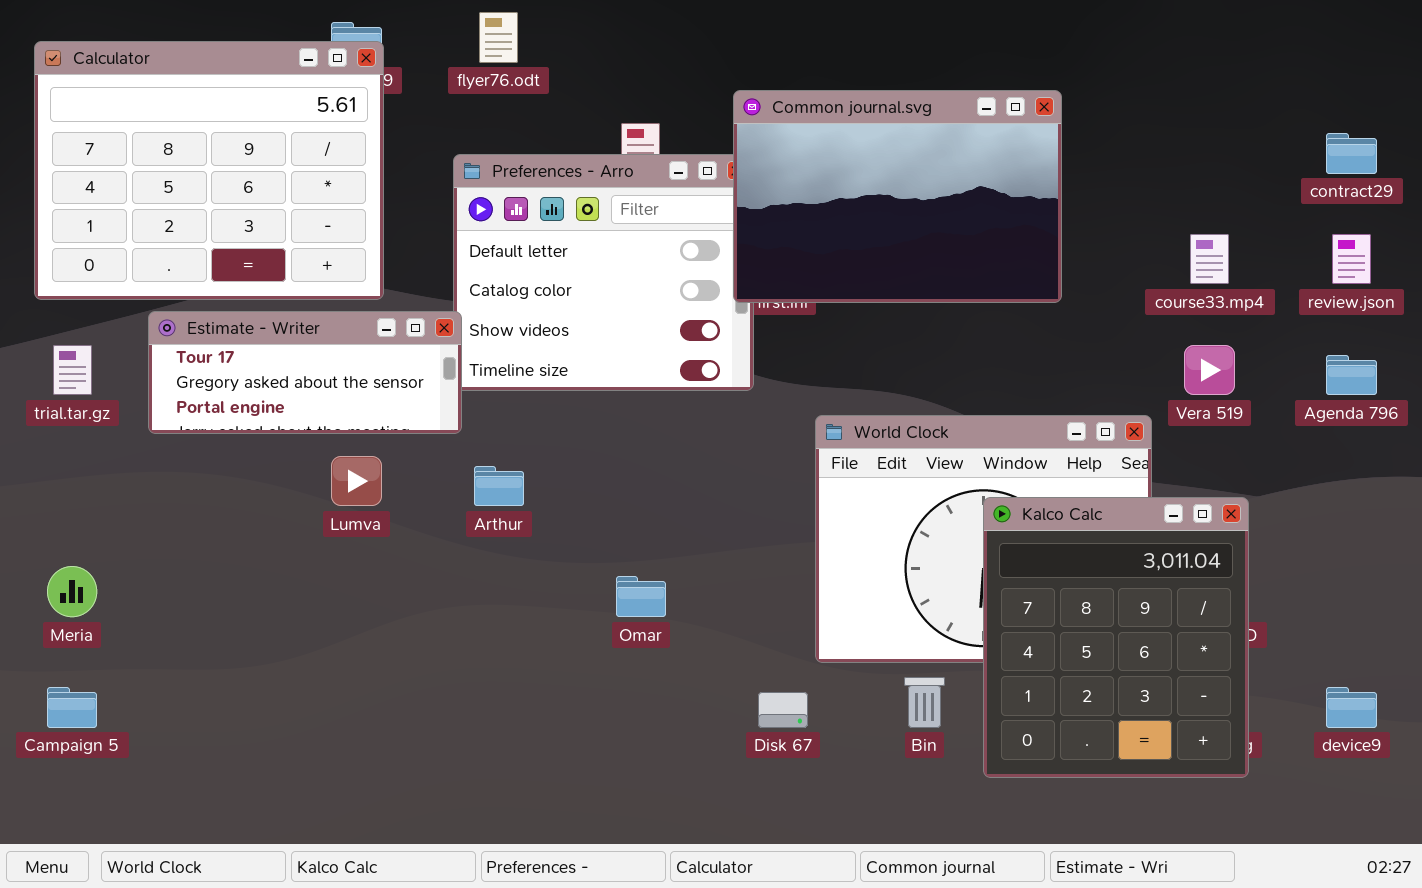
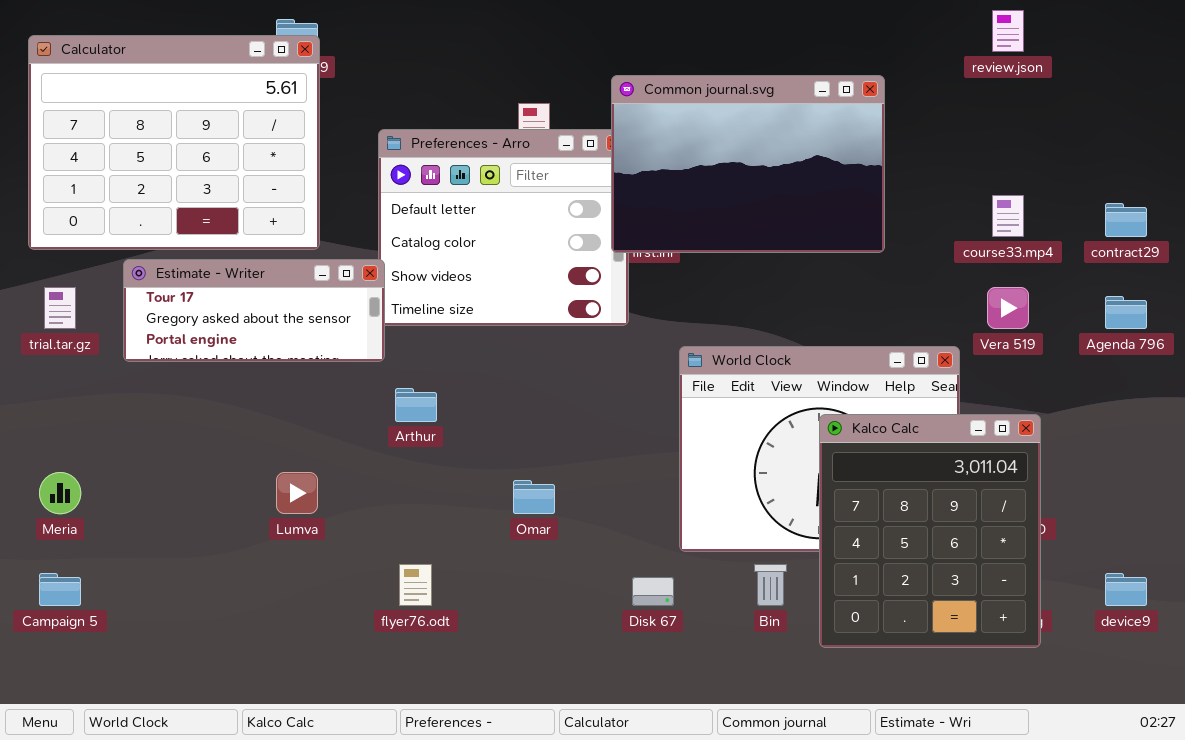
flyer76.odt: [479,12,518,63] -> [399,564,432,606], moved
contract29: [1326,133,1377,174] -> [1105,203,1147,237], moved
review.json: [1332,234,1371,284] -> [992,10,1024,52], moved
Lumva: [331,456,382,506] -> [276,472,318,514], moved

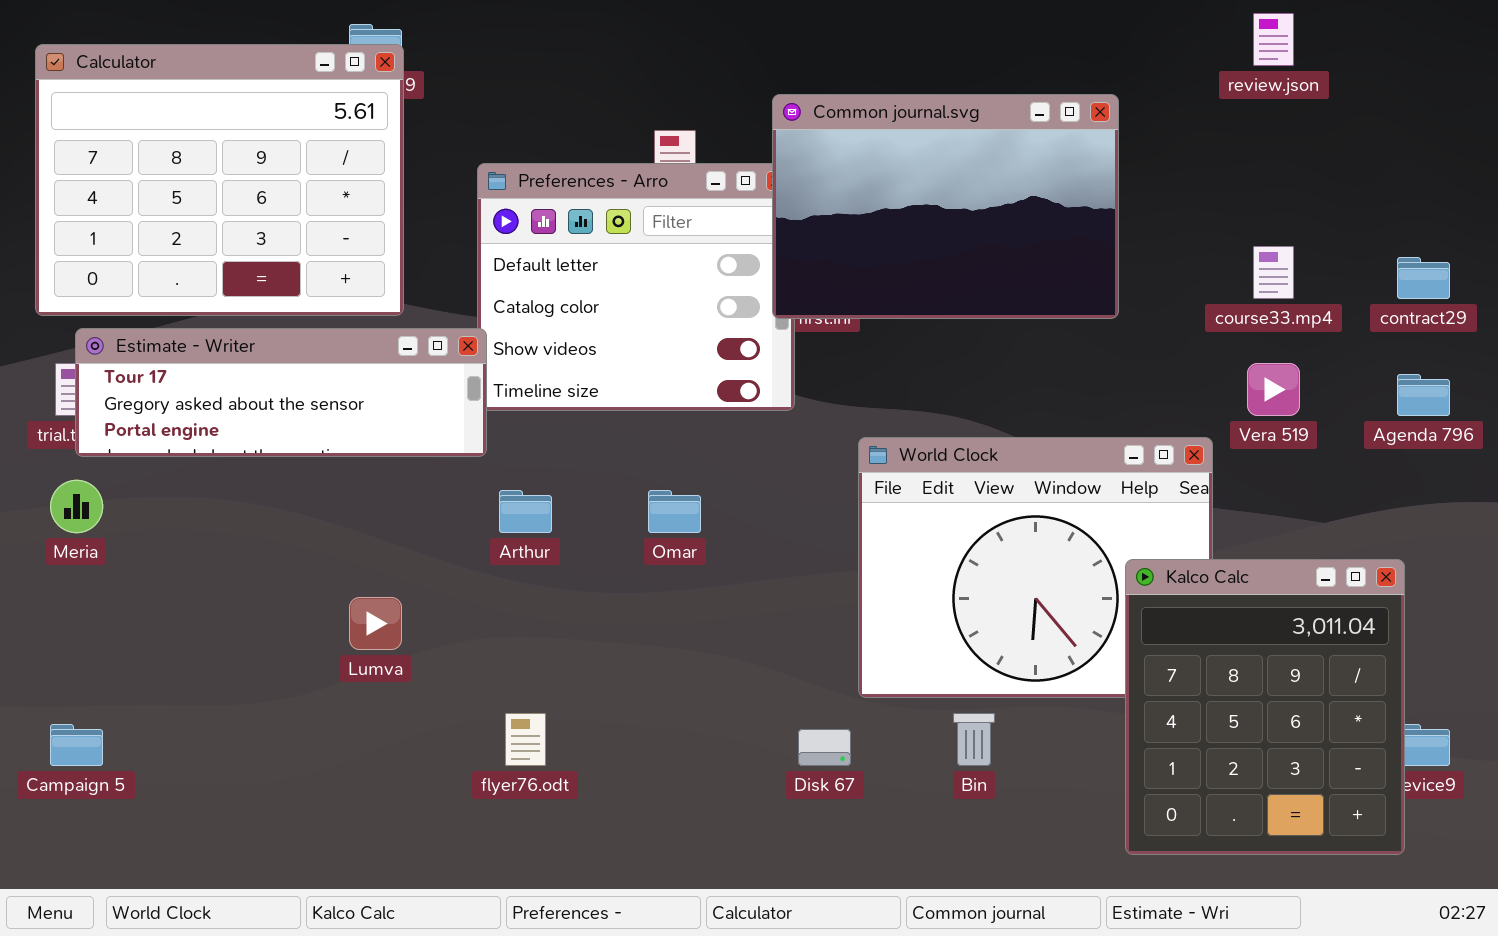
Estimate - Writer: [123,259,385,362] -> [75,328,487,457], resized
Kalco Calc: [819,414,1041,648] -> [1125,559,1405,855], moved
Meria: [39,472,81,514] -> [50,480,103,533], moved
Omar: [513,480,555,514] -> [648,490,701,533], moved

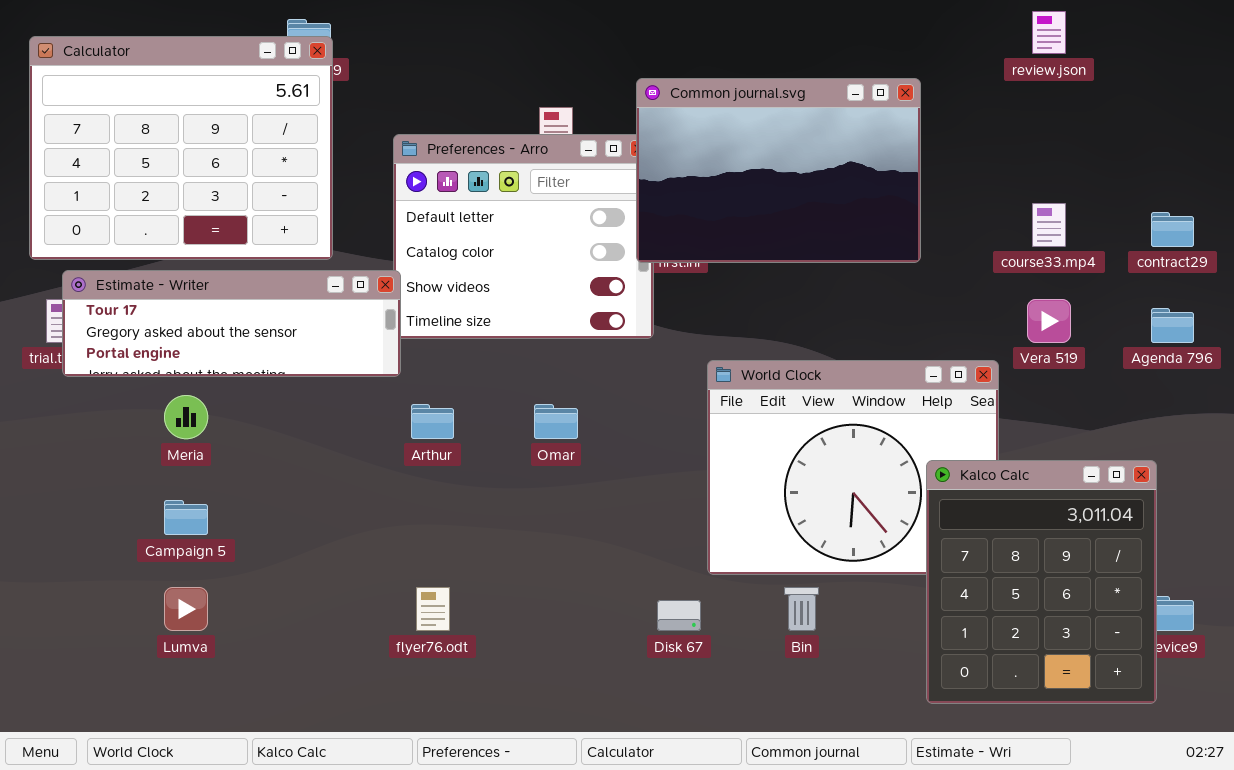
Meria: [50,480,103,533] -> [164,395,208,439], moved
Lumva: [349,597,402,650] -> [164,587,208,631], moved
Campaign 5: [50,724,103,766] -> [164,500,208,535], moved

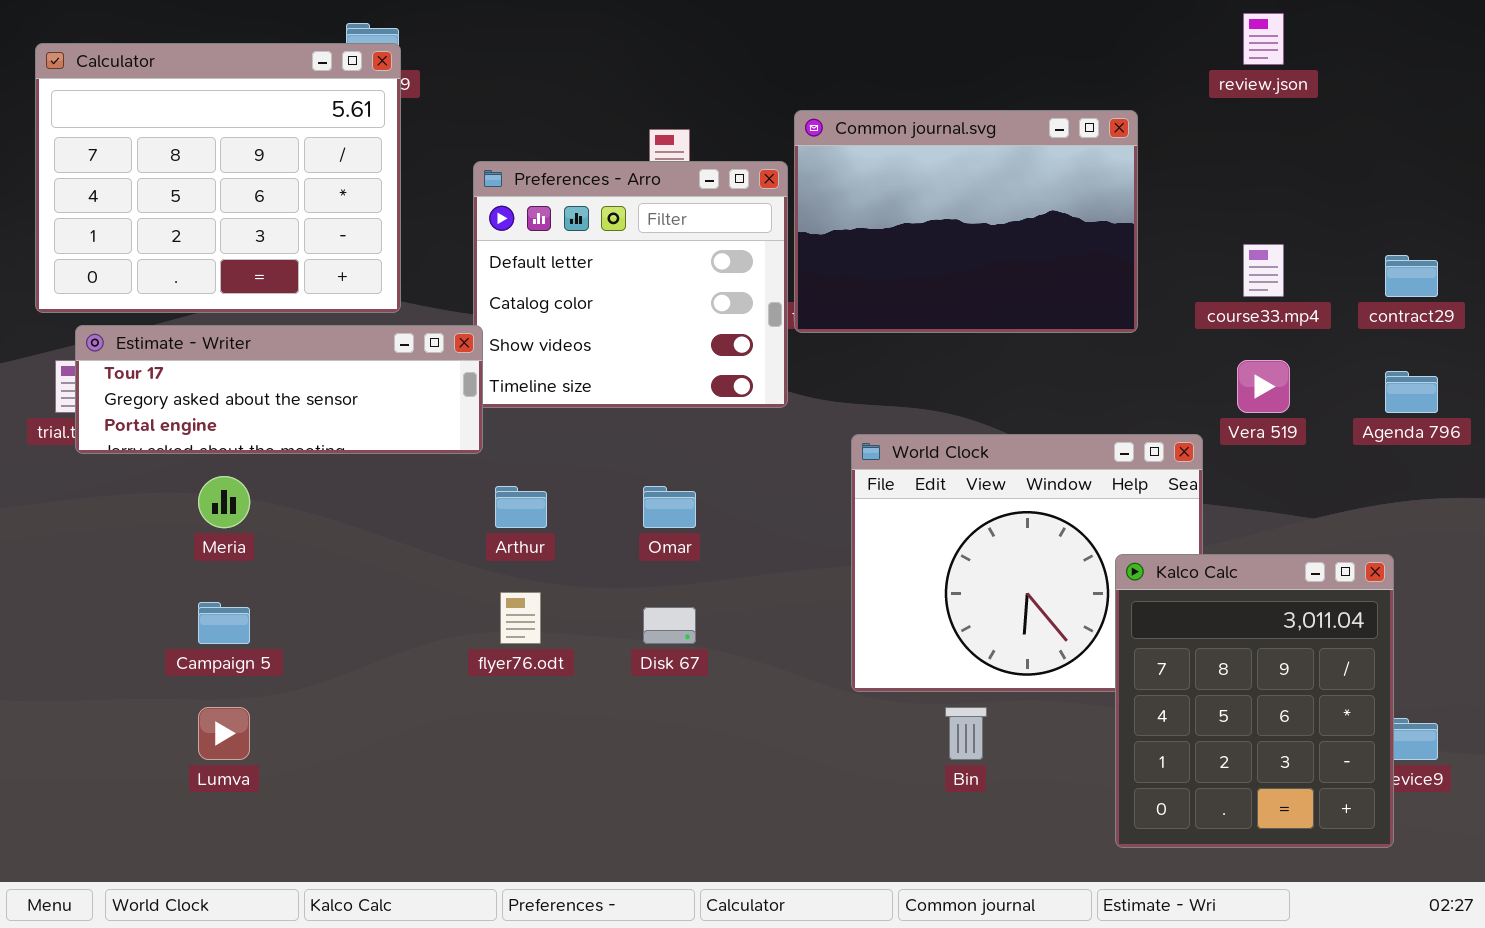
Common journal.svg: [636,78,921,263] -> [794,110,1138,333], moved
flyer76.odt: [416,587,450,631] -> [500,592,541,644], moved
Disk 67: [657,600,701,631] -> [643,607,696,644], moved

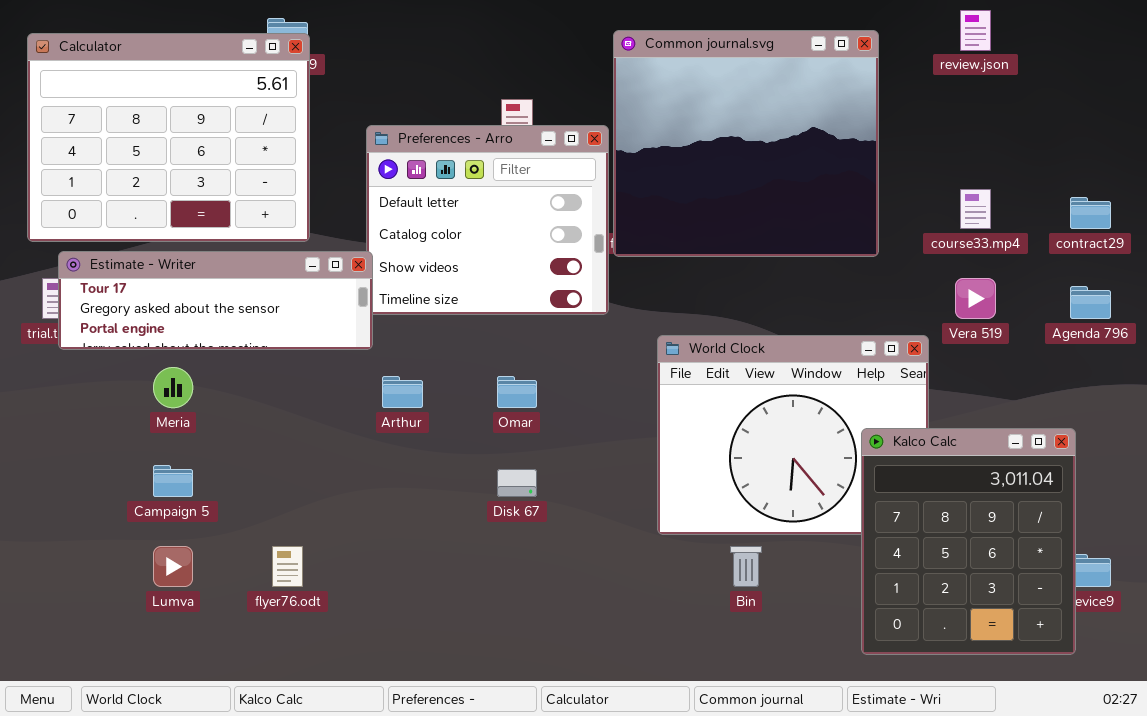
Common journal.svg: [794,110,1138,333] -> [613,30,879,257], resized
flyer76.odt: [500,592,541,644] -> [272,546,303,587], moved

